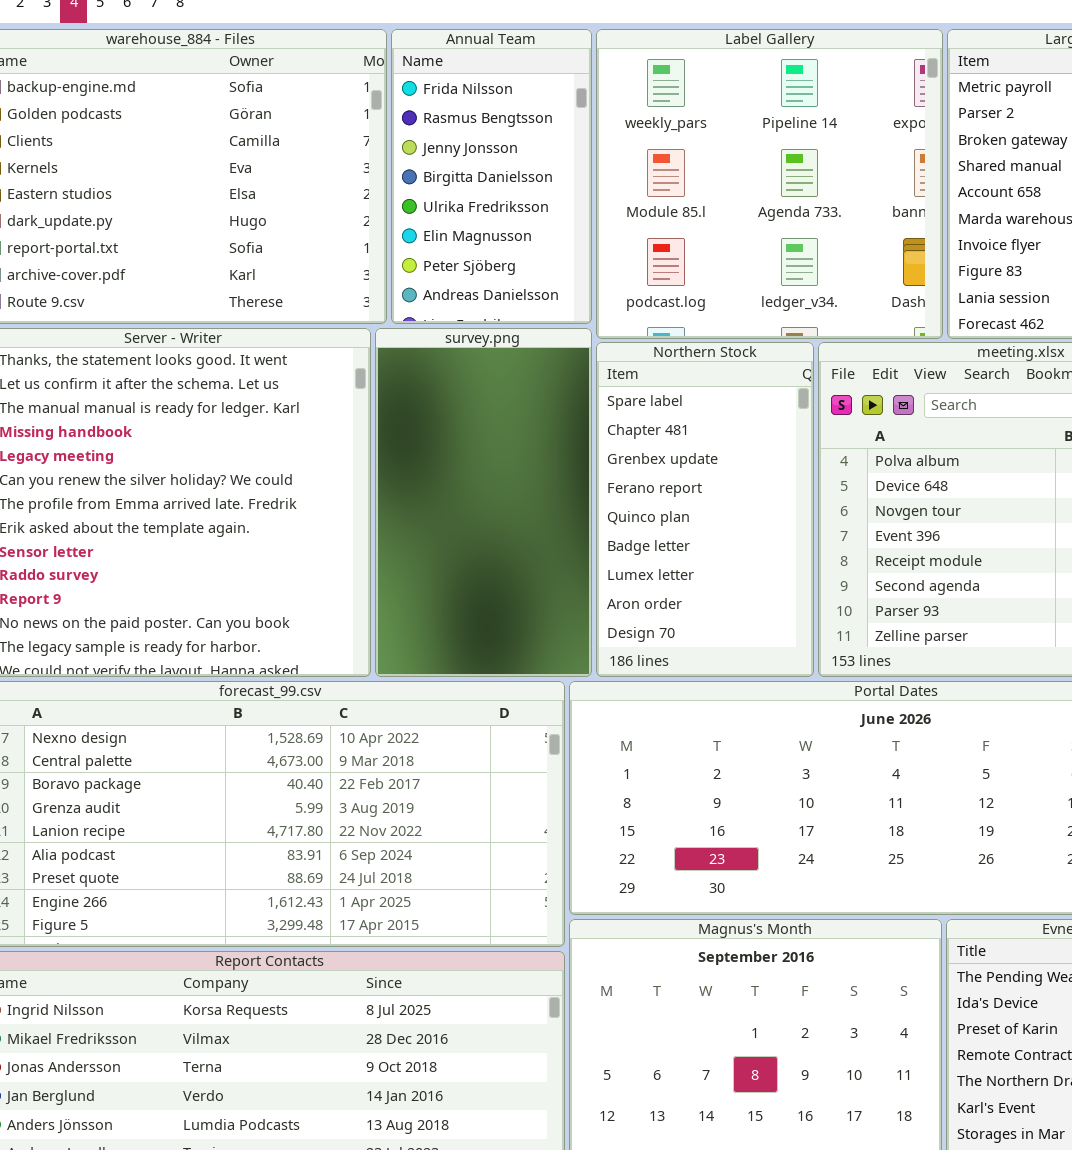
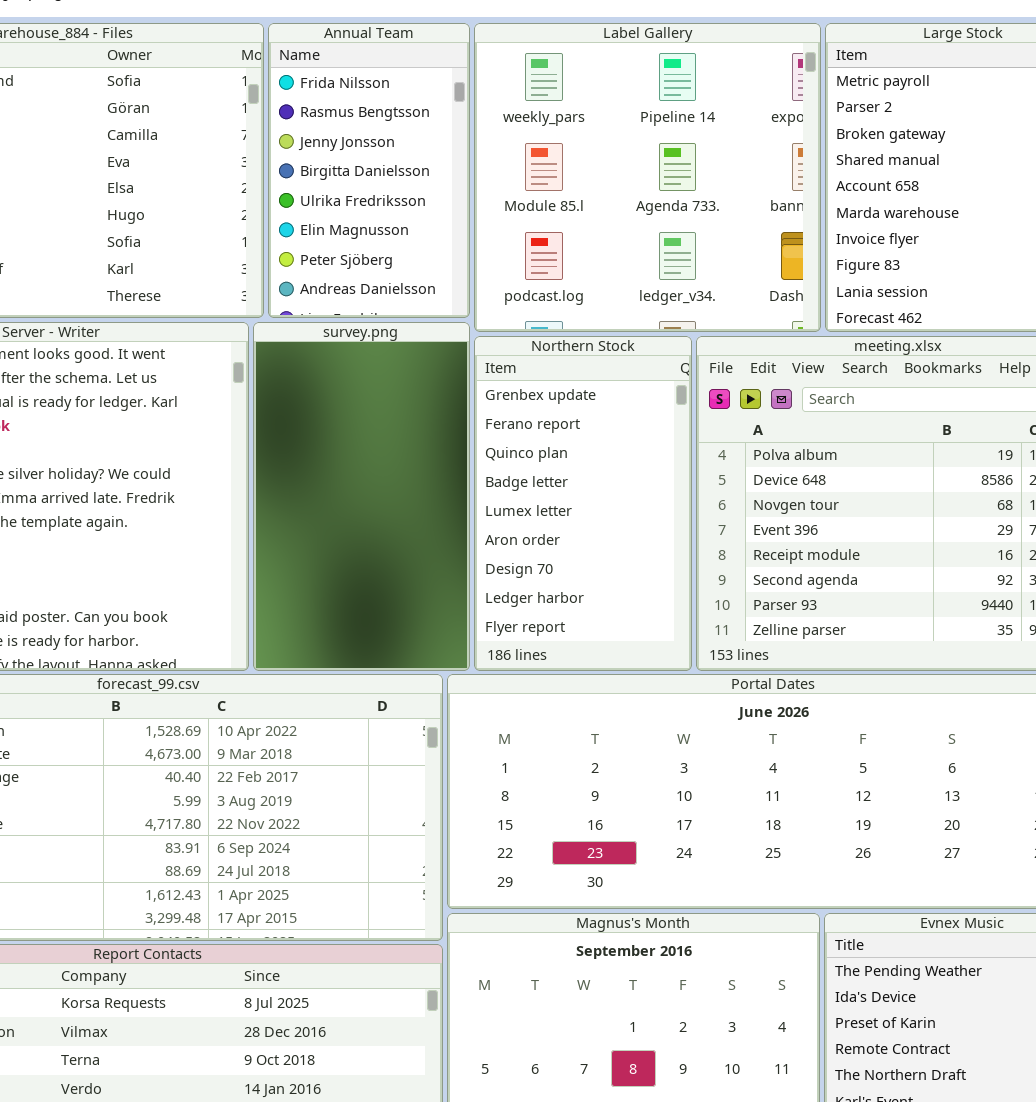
Northern Stock: [596,342,814,677] -> [474,336,692,671], scrolled down 2 rows

